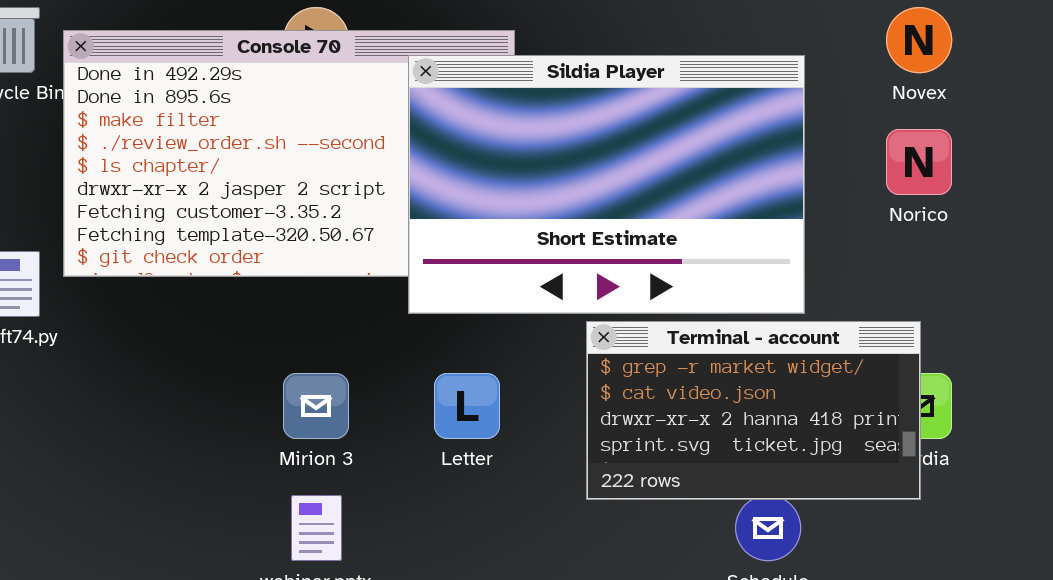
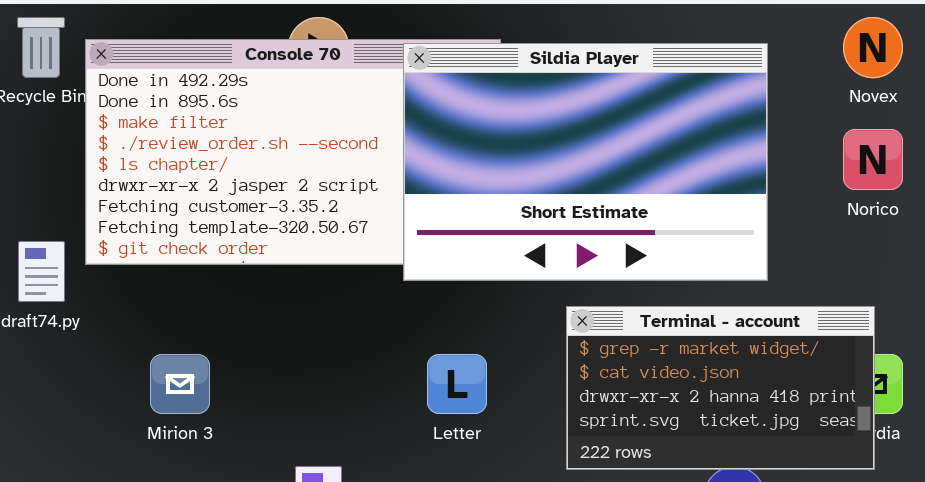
Sildia Player: [408,55,805,314] -> [403,43,768,281], moved
Mirion 3: [283,373,349,439] -> [150,354,210,414], moved

